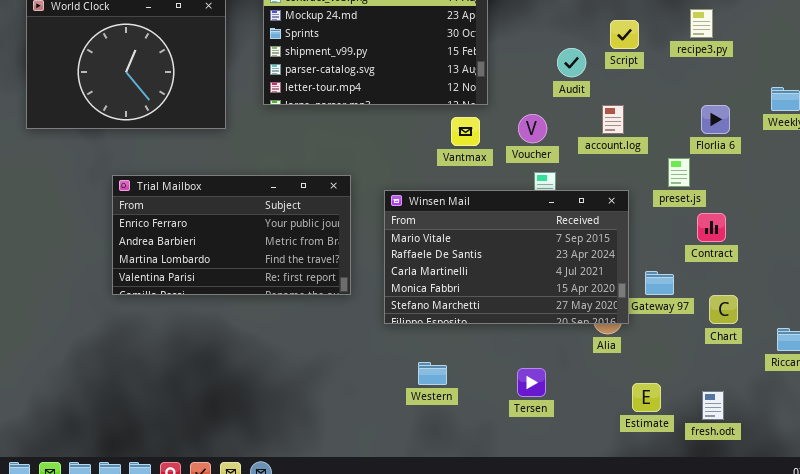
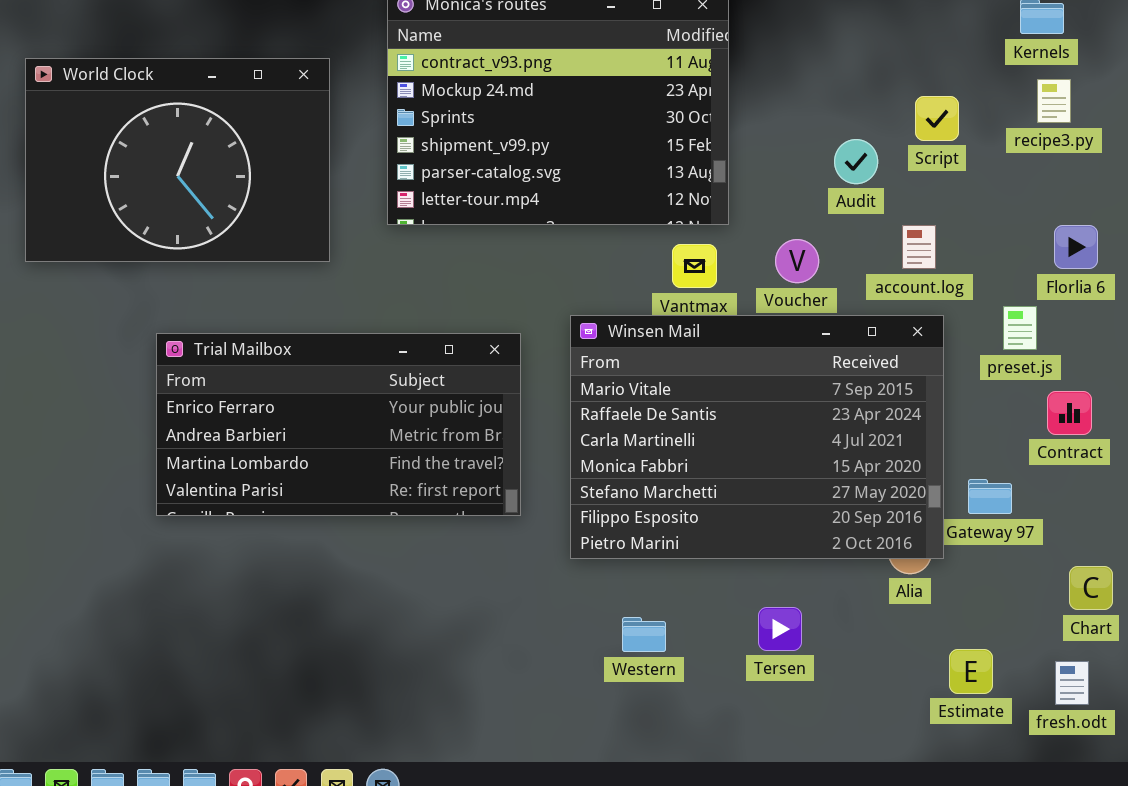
Winsen Mail: [384,190,629,324] -> [570,315,944,559], resized
Chart: [709,295,738,324] -> [1069,566,1113,610], moved
Tersen: [517,368,546,397] -> [758,607,802,651], moved

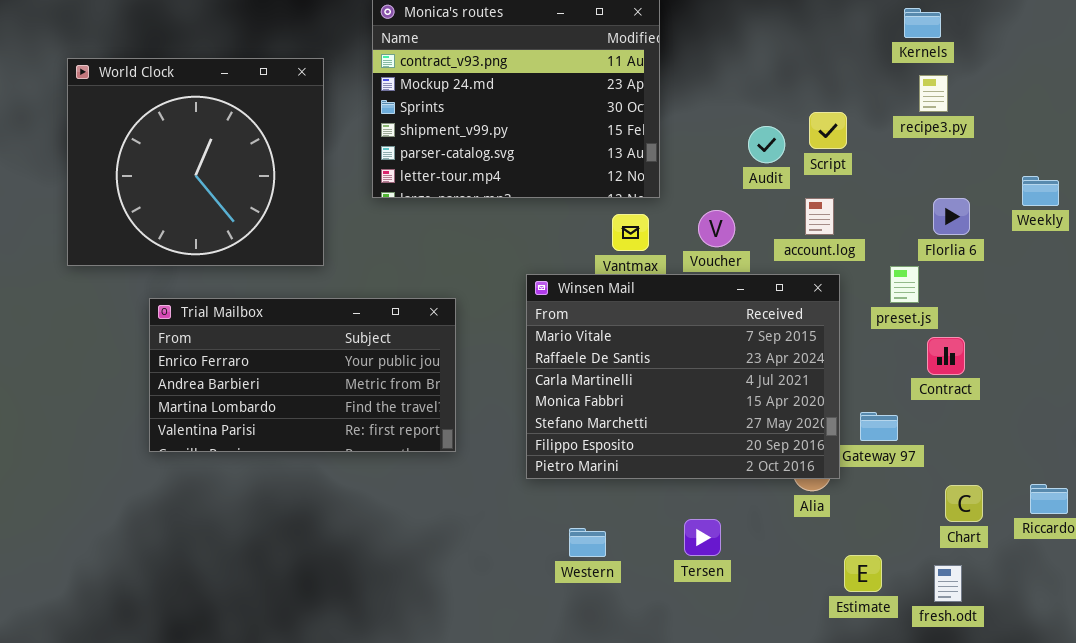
World Clock: [25,58,330,262] -> [67,58,324,266], resized
Script: [915,96,959,141] -> [809,112,847,149], moved
Trial Mailbox: [156,333,521,516] -> [149,298,456,452], moved

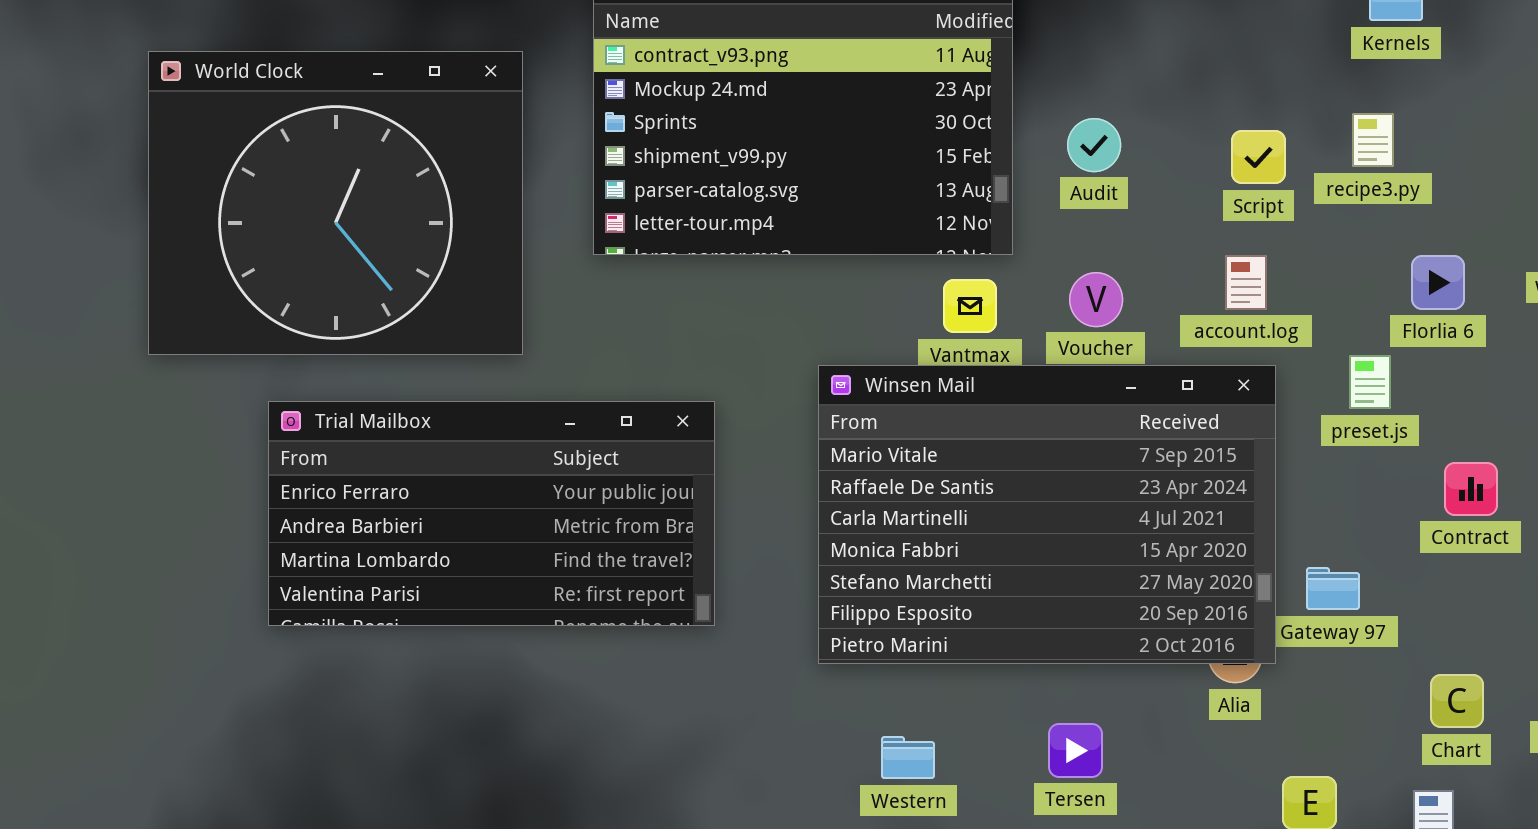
recipe3.py: [919,75,948,112] -> [1352,113,1394,167], moved
Audit: [748,126,785,163] -> [1067,118,1121,172], moved
Contract: [927,337,965,375] -> [1444,462,1498,516], moved

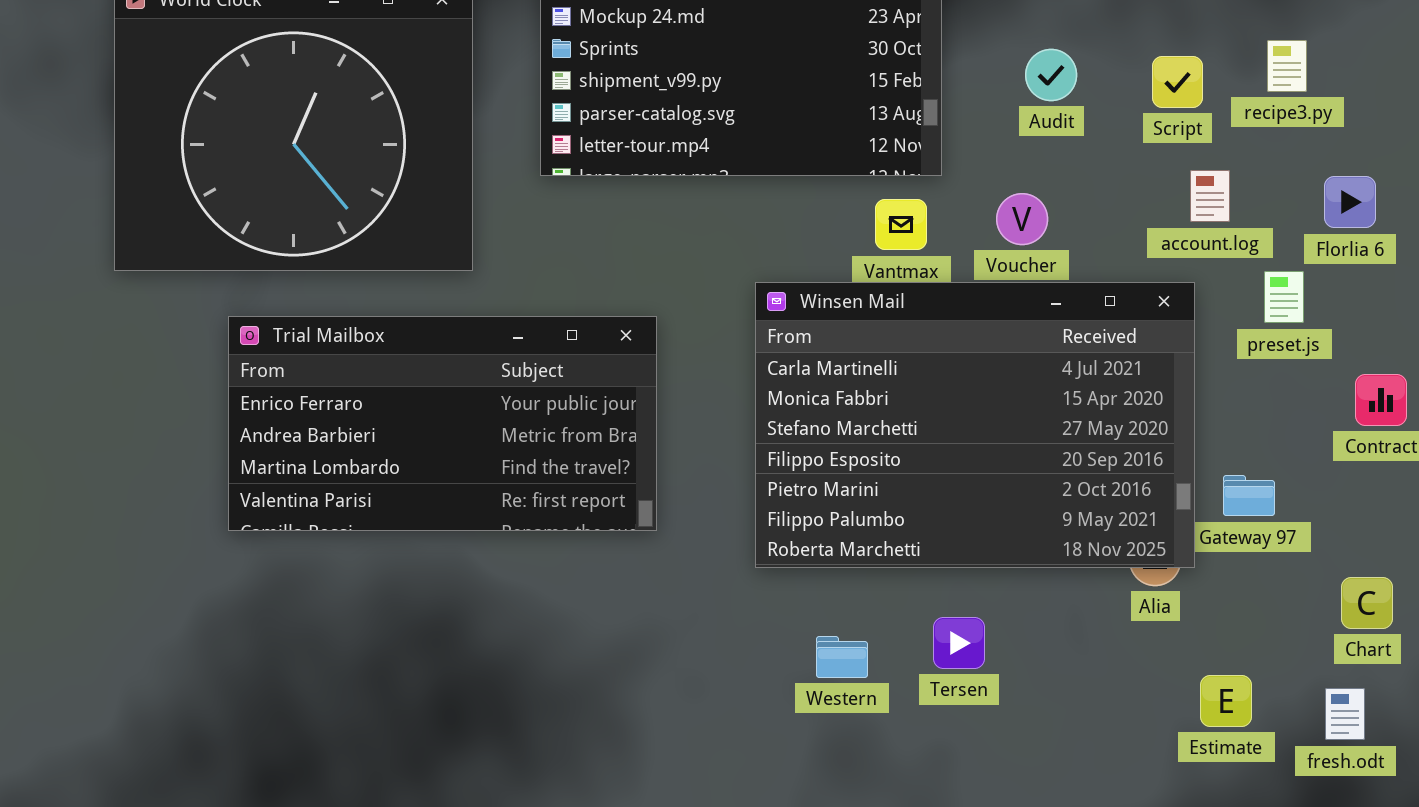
Audit: [1067,118,1121,172] -> [1025,49,1077,101], moved
account.log: [1225,255,1267,310] -> [1190,170,1230,222], moved
Winsen Mail: [818,365,1276,664] -> [755,282,1195,568], scrolled down 2 rows
Tersen: [1048,723,1103,778] -> [933,617,985,669], moved

